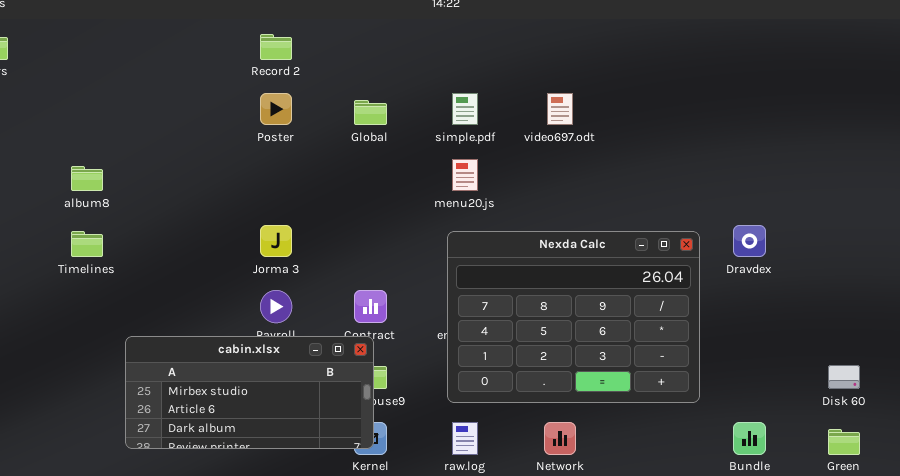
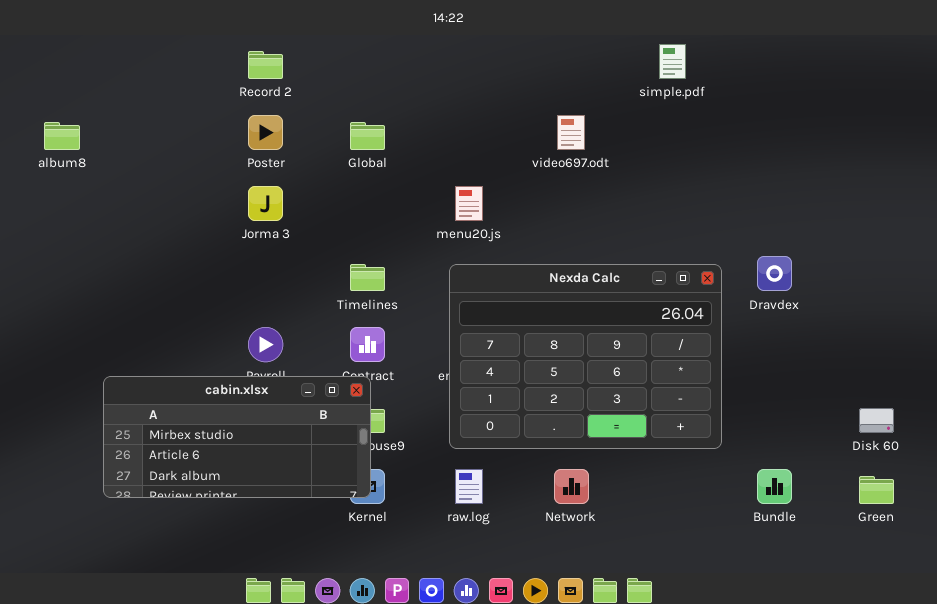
simple.pdf: [452,93,478,125] -> [659,44,686,79], moved
album8: [71,166,103,191] -> [44,122,80,150], moved
Jorma 3: [260,225,292,257] -> [248,186,283,221], moved
Timelines: [71,231,103,257] -> [350,264,385,291], moved

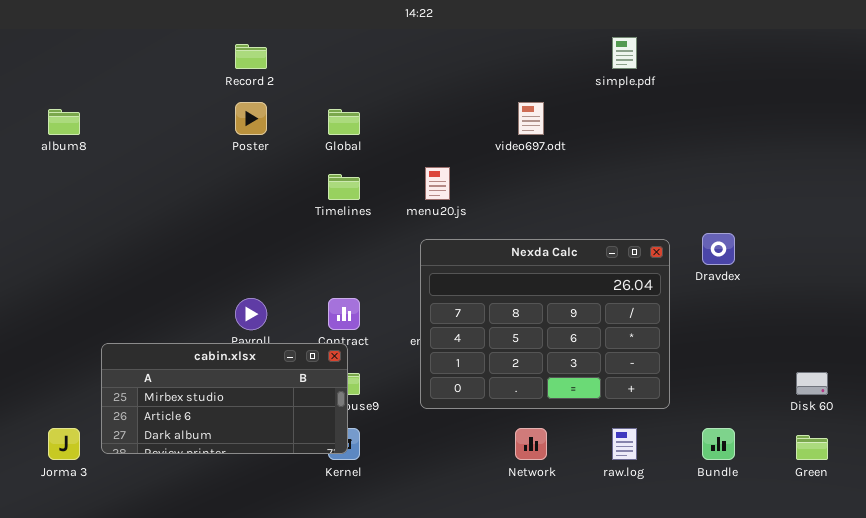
Jorma 3: [248,186,283,221] -> [48,428,80,460], moved
Timelines: [350,264,385,291] -> [328,174,360,200], moved
raw.log: [455,469,483,504] -> [612,428,637,460], moved

